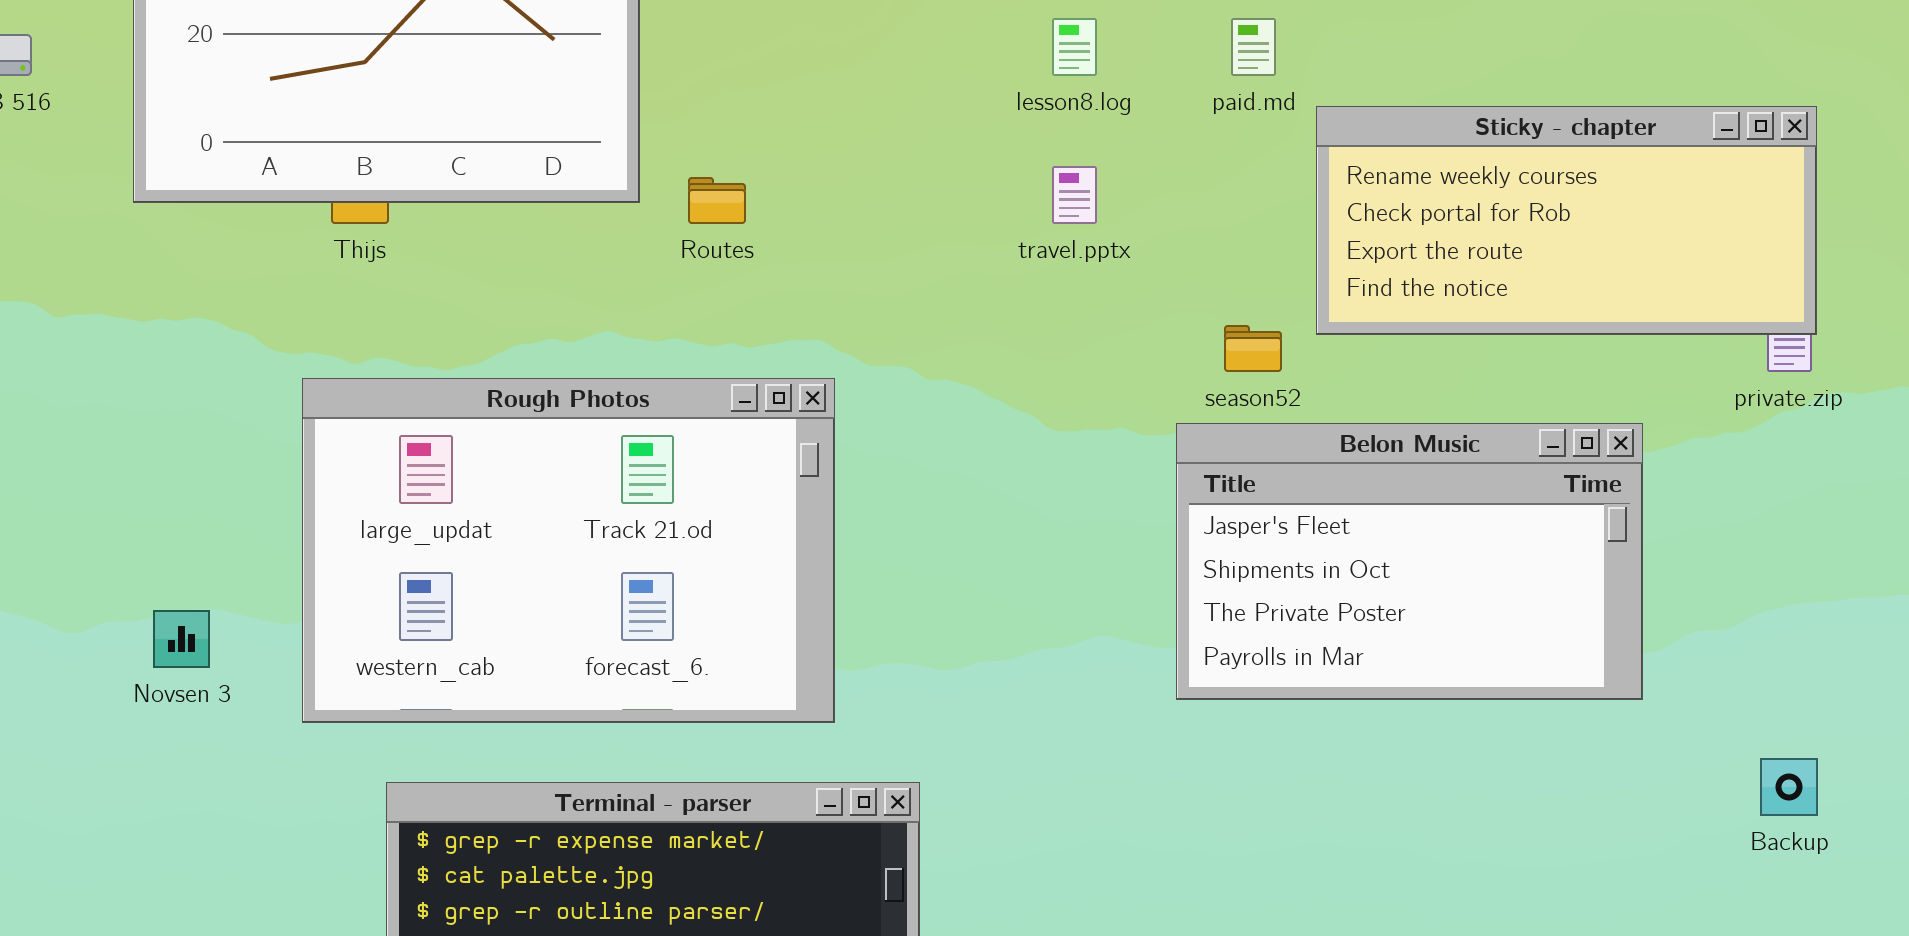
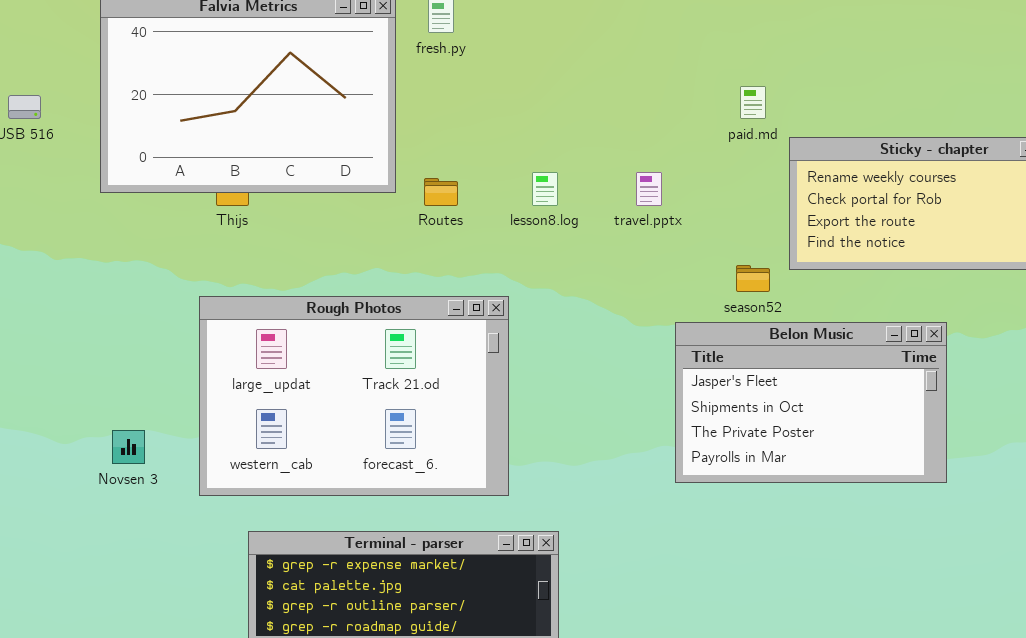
lesson8.log: [1052,18,1097,76] -> [532,172,558,206], moved
Belon Music: [1176,423,1643,700] -> [675,322,947,483], moved

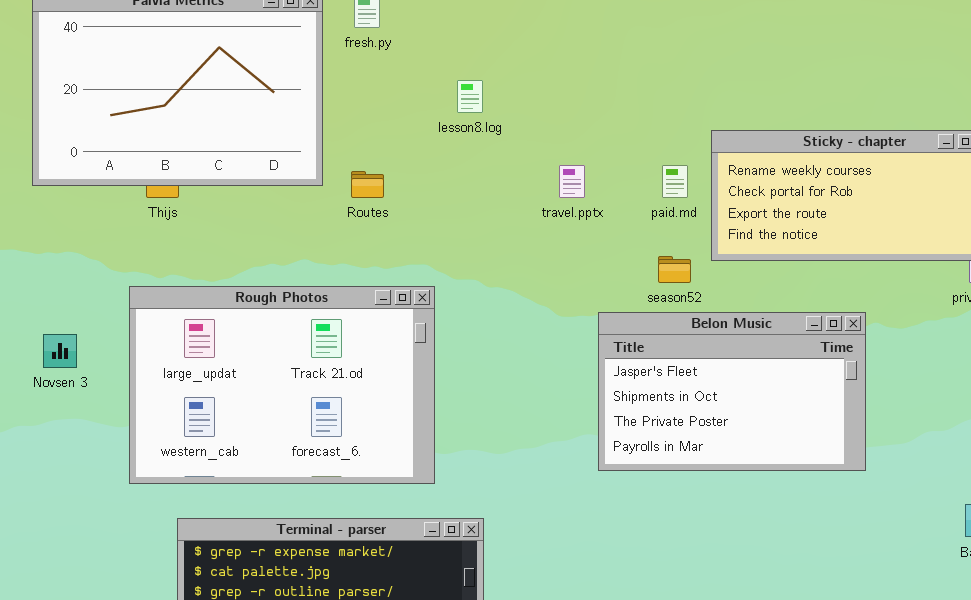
paid.md: [740,86,766,119] -> [662,165,688,198], moved
lesson8.log: [532,172,558,206] -> [457,80,483,113], moved
Novsen 3: [112,430,145,464] -> [43,334,77,368], moved

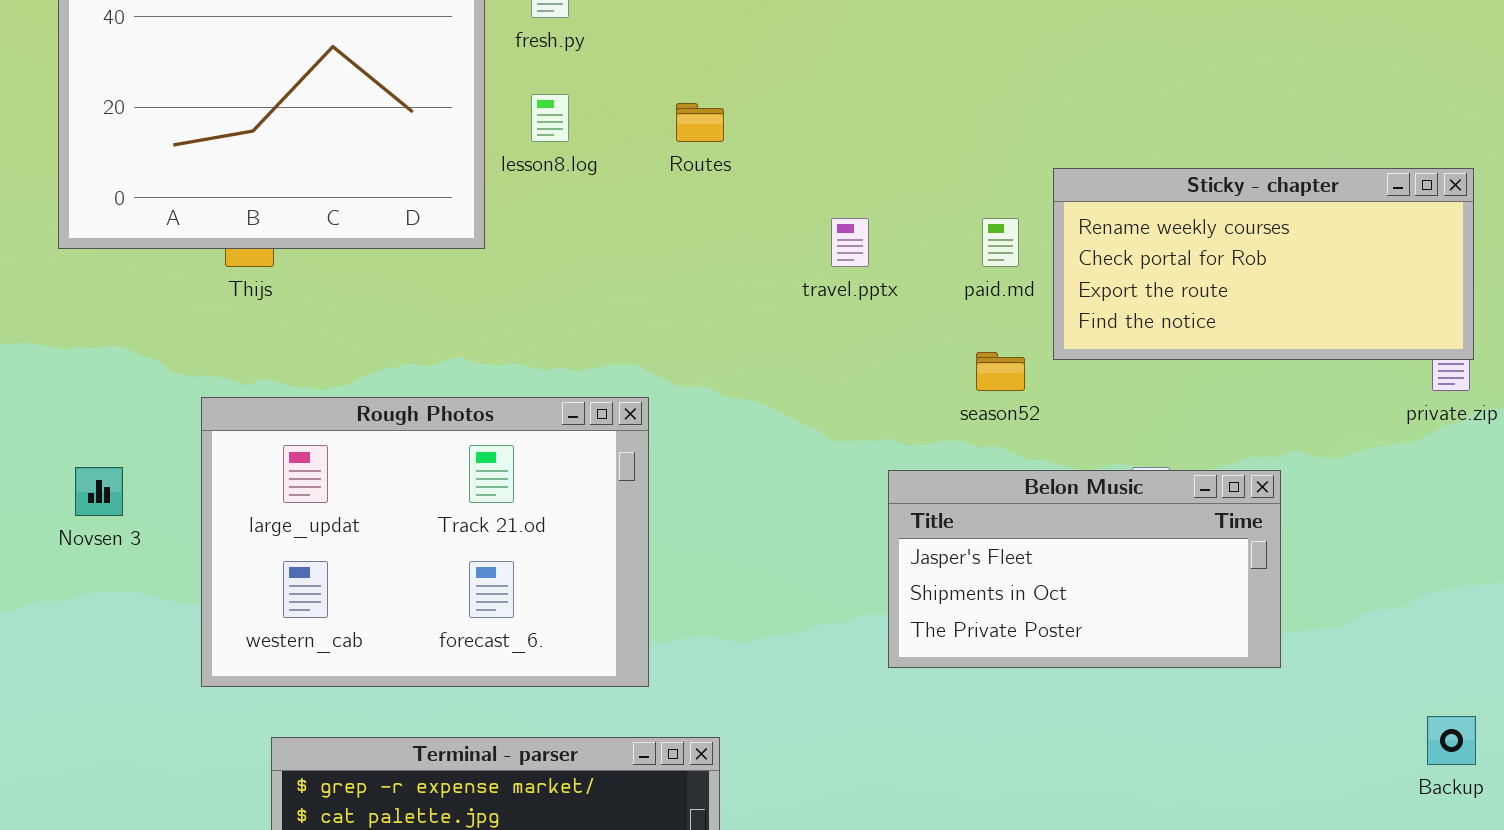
lesson8.log: [457,80,483,113] -> [531,94,569,142], moved
Routes: [351,171,384,198] -> [676,103,724,142], moved
Belon Music: [598,312,866,471] -> [888,470,1281,668], resized

